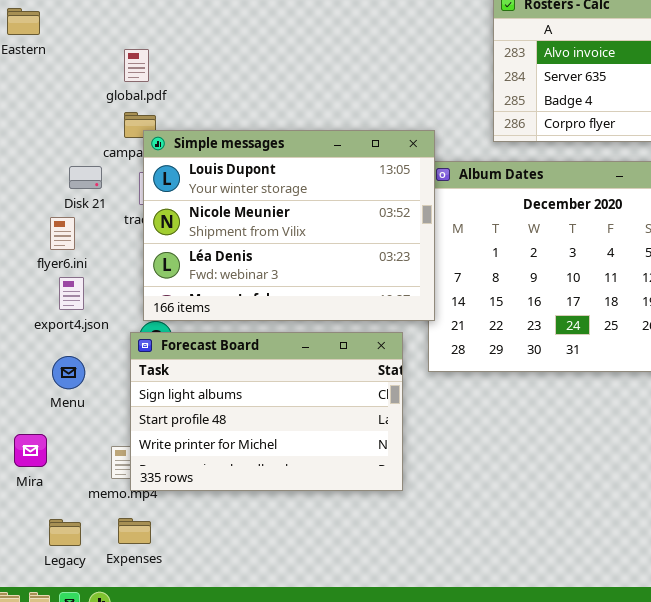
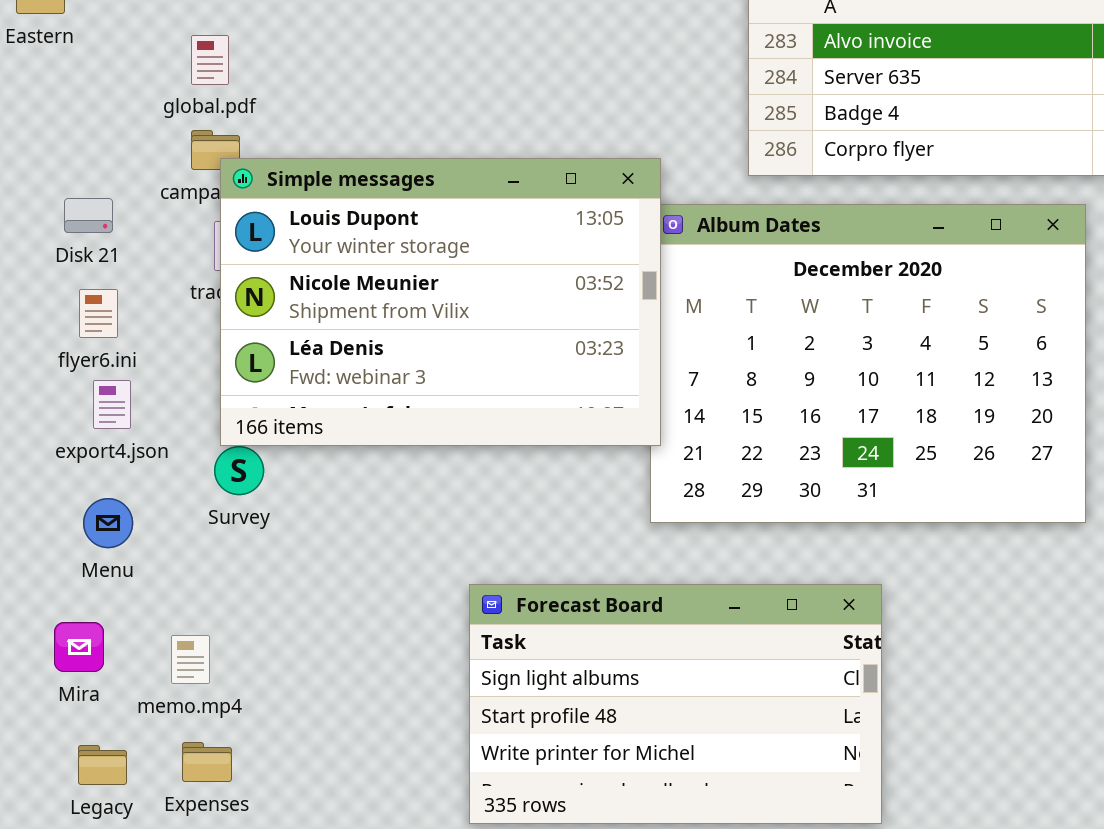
Disk 21: [69,166,102,189] -> [64,198,113,233], moved
Forecast Board: [130,332,403,491] -> [469,584,882,824], moved
Mira: [14,434,47,467] -> [54,622,104,672], moved

